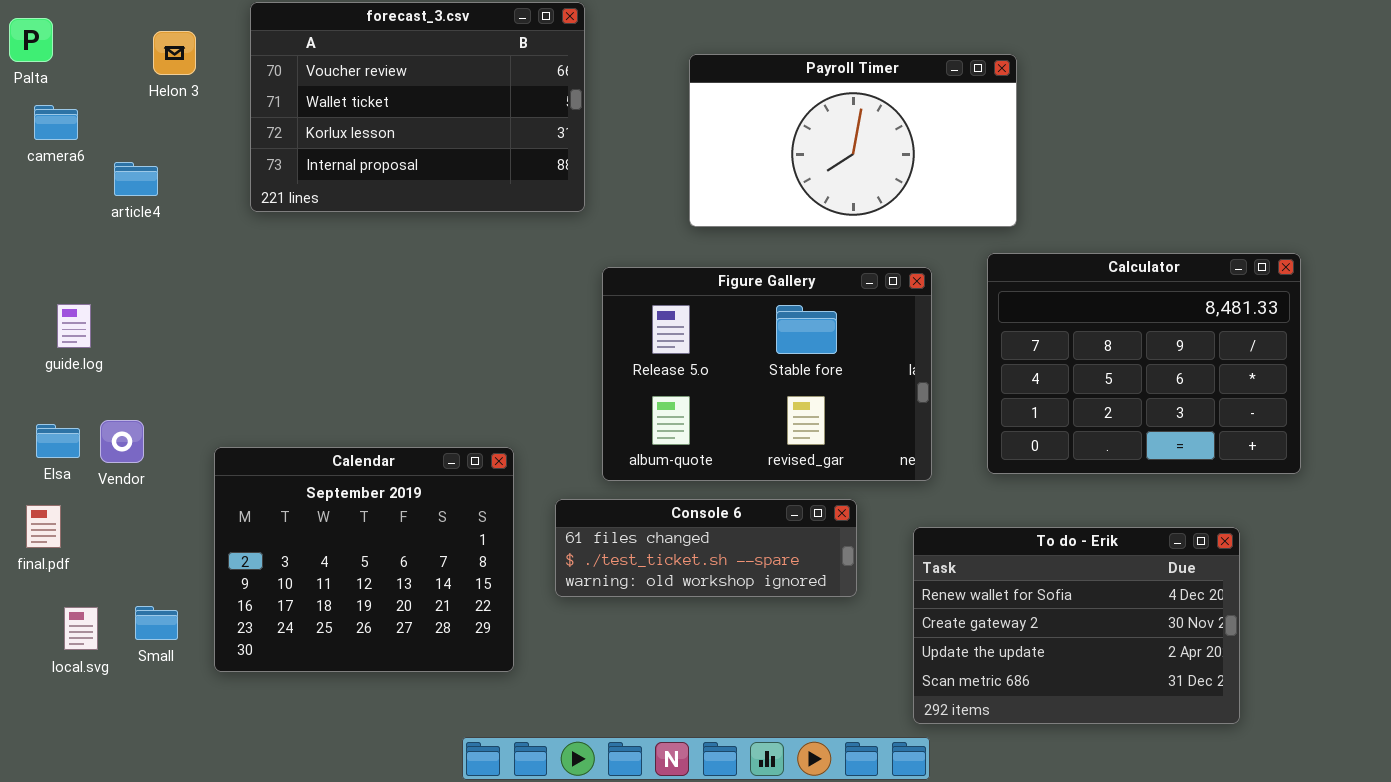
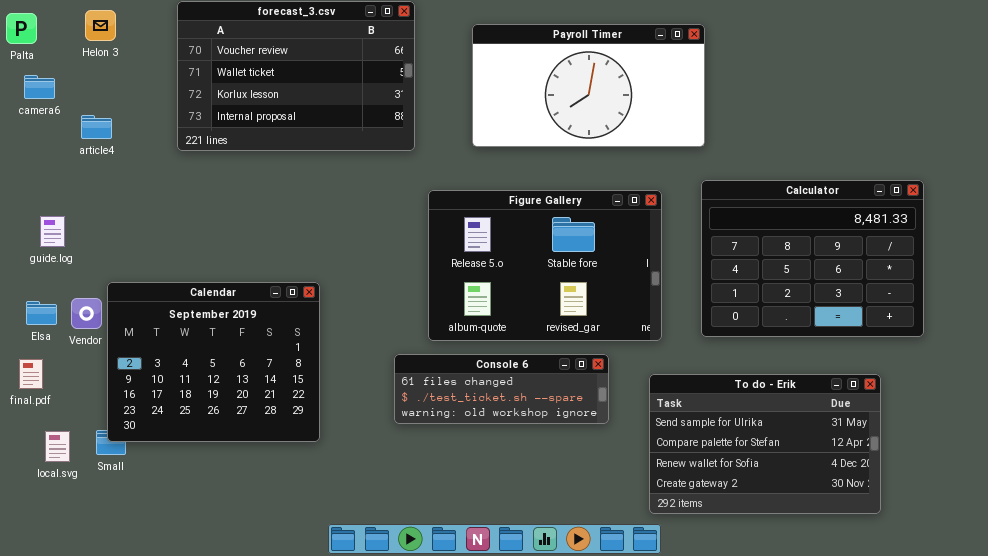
Helon 3: [153,31,196,75] -> [85,10,116,41], moved
Payroll Timer: [689,54,1017,227] -> [472,24,705,147], moved
Calendar: [214,447,514,672] -> [107,282,320,442], moved
To do - Erik: [913,527,1240,724] -> [649,374,881,514], scrolled up 2 rows

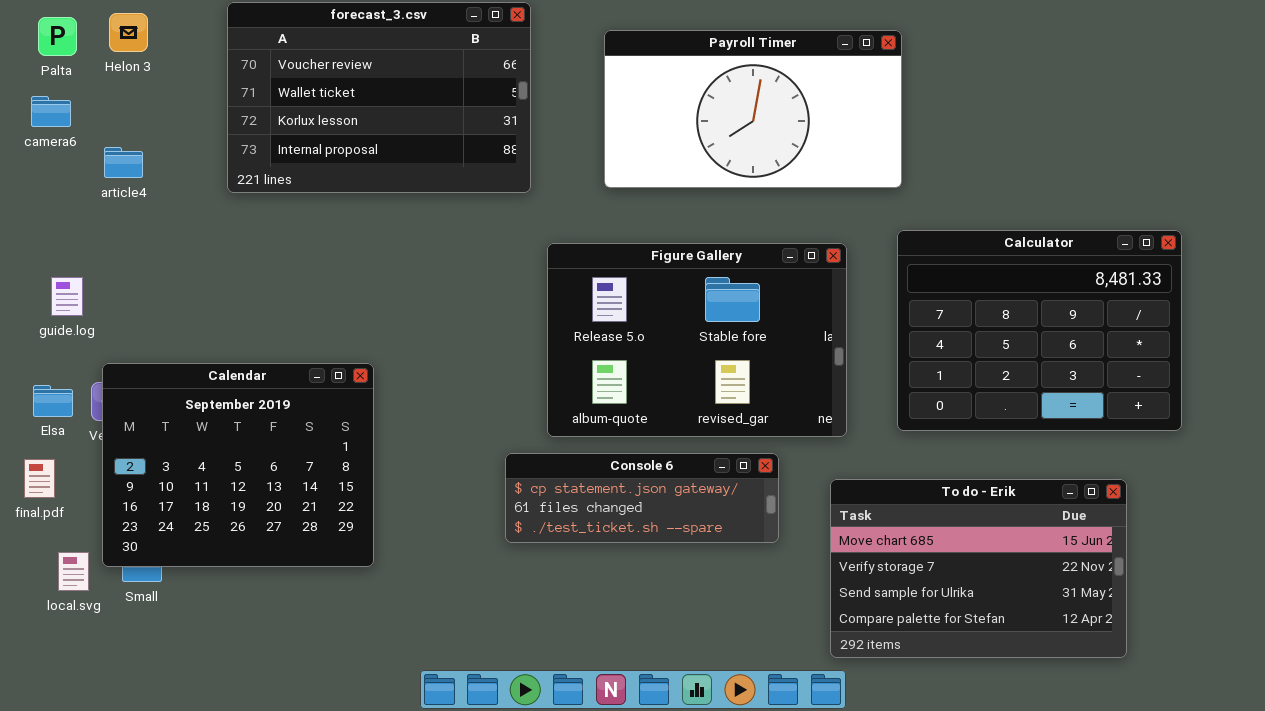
Palta: [6,13,37,44] -> [38,17,77,56], moved
Calendar: [107,282,320,442] -> [102,363,374,567], moved
Console 6: [394,354,609,424] -> [505,453,779,543], scrolled up 1 row
To do - Erik: [649,374,881,514] -> [830,479,1127,658], scrolled up 2 rows

